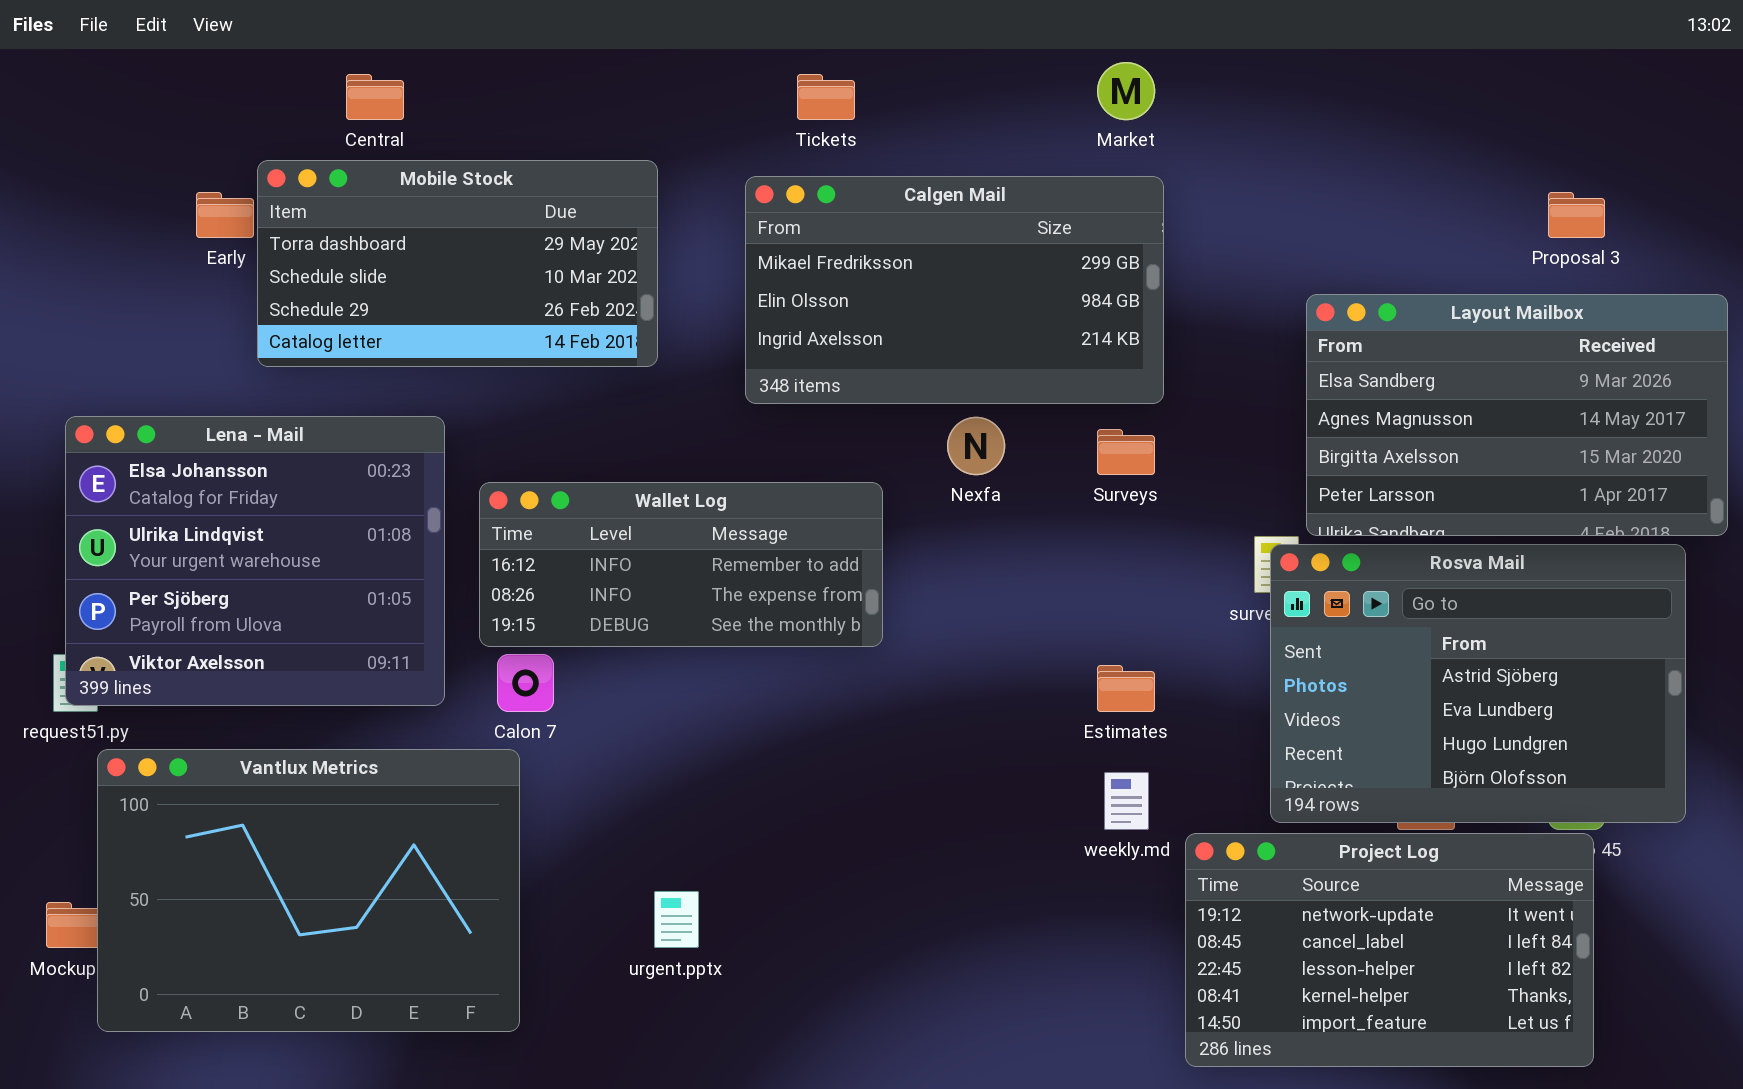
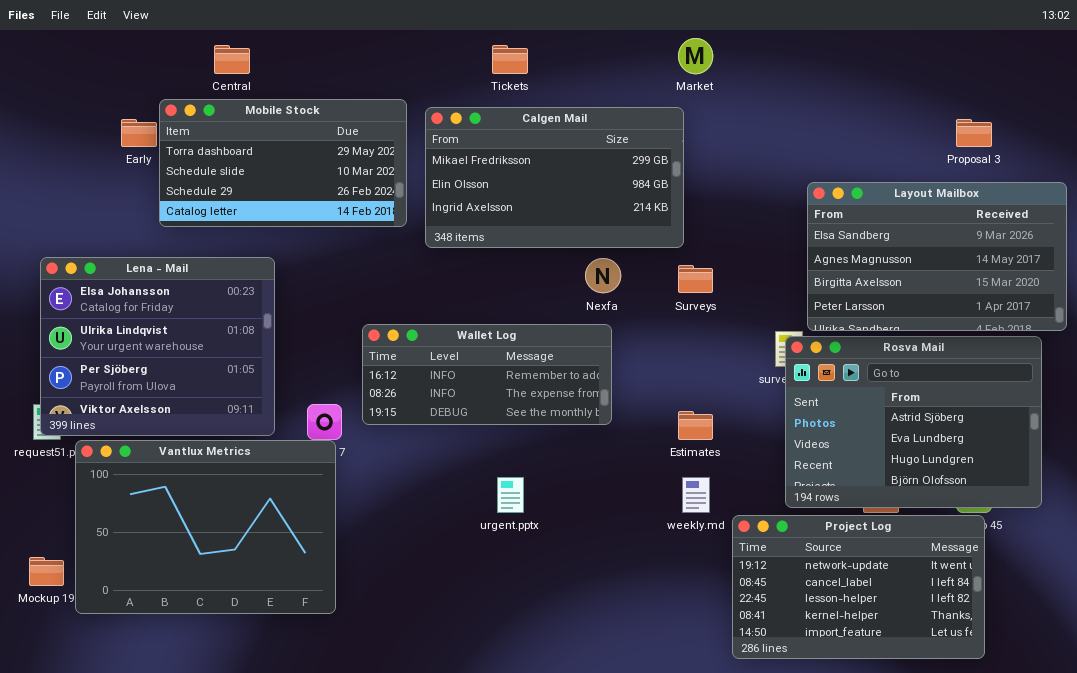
Calgen Mail: [745,176,1164,404] -> [425,107,684,248], moved
Wallet Log: [479,482,883,647] -> [362,324,612,425], moved
Vantlux Metrics: [97,749,520,1032] -> [75,440,336,614], moved
urgent.pptx: [654,891,699,948] -> [497,477,524,513], moved

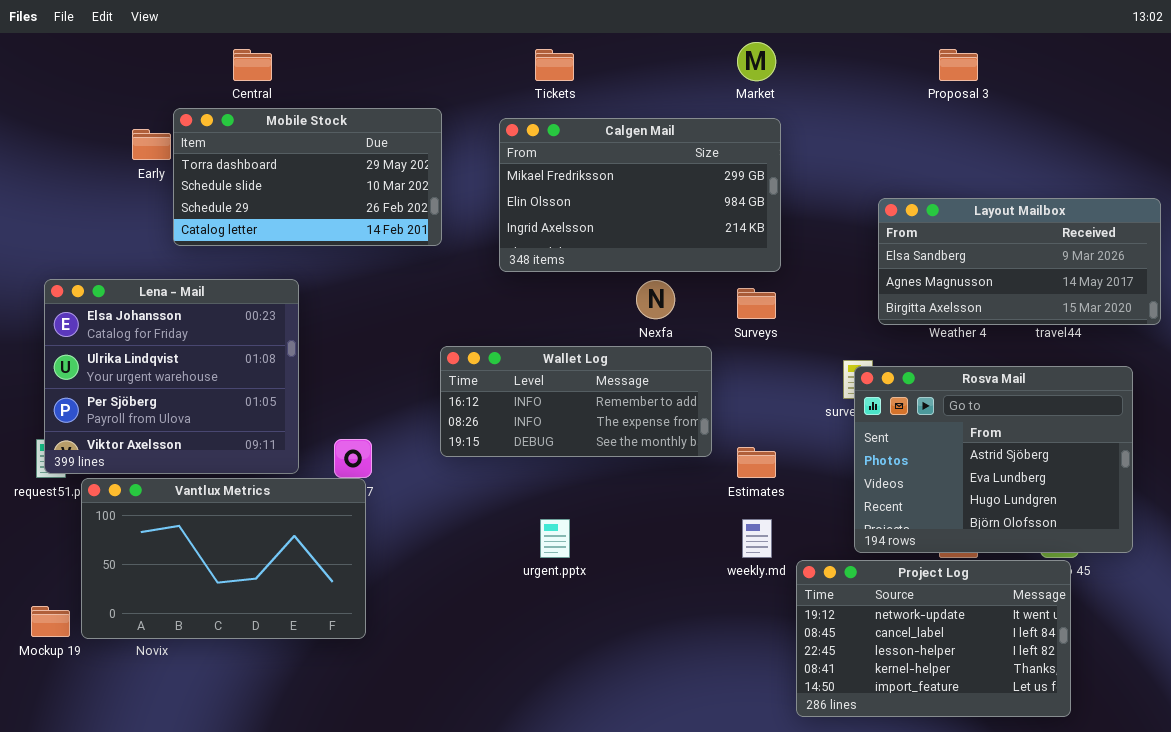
Calgen Mail: [425,107,684,248] -> [499,118,781,272], moved
Proposal 3: [956,119,992,147] -> [939,49,978,81], moved
Layout Mailbox: [807,182,1067,331] -> [878,198,1161,325], resized
Wallet Log: [362,324,612,425] -> [440,346,712,457], moved
Vantlux Metrics: [75,440,336,614] -> [81,478,366,639], resized

